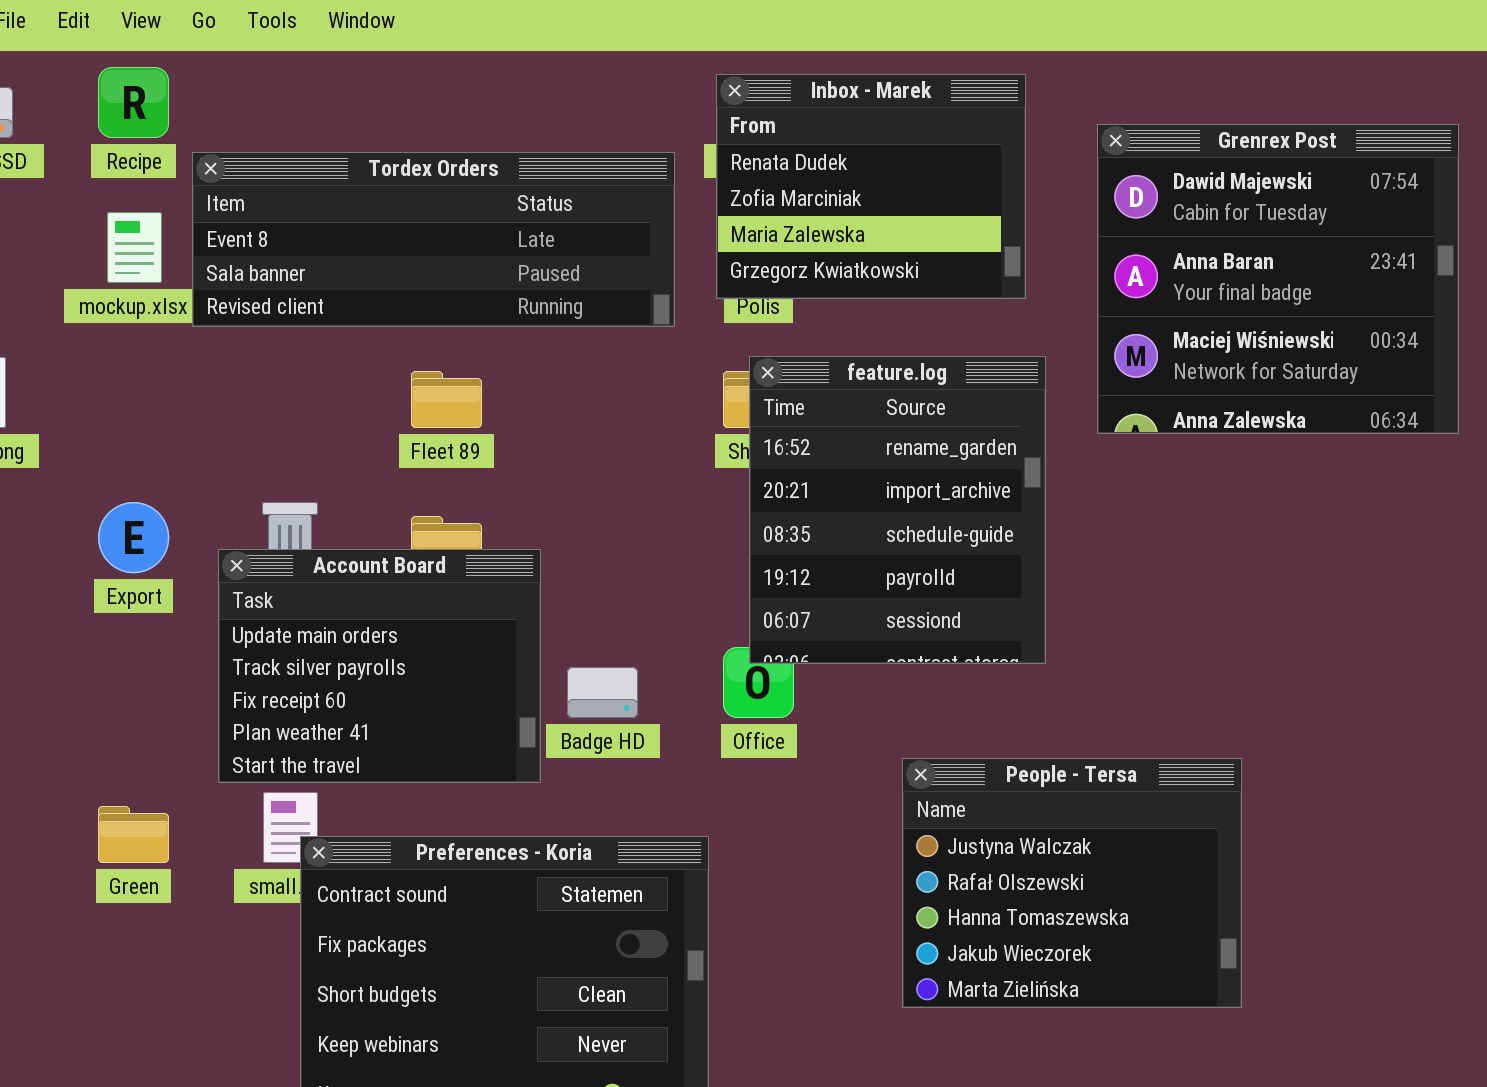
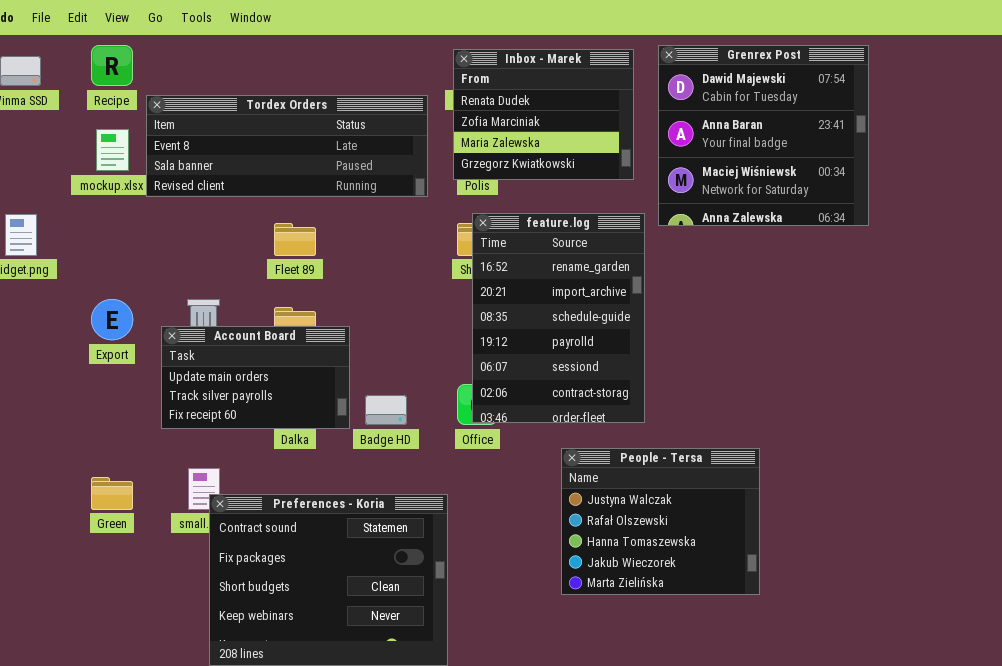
Grenrex Post: [1097,124,1459,434] -> [658,45,869,226], moved
feature.log: [749,356,1046,664] -> [472,213,645,423], resized
Account Board: [218,549,541,783] -> [161,326,350,429], resized

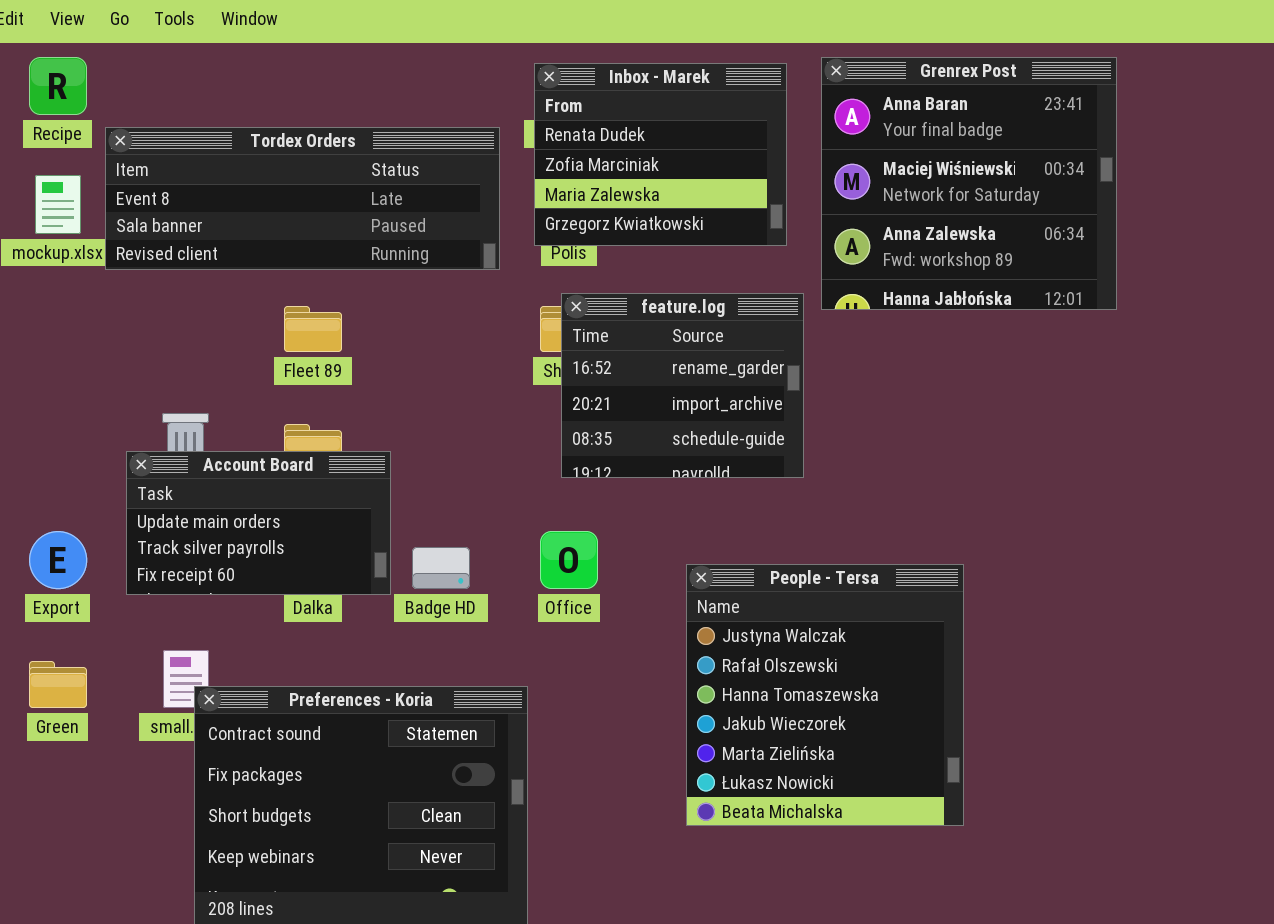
Grenrex Post: [658,45,869,226] -> [821,57,1117,310], scrolled down 1 row
feature.log: [472,213,645,423] -> [561,293,804,478], resized
Export: [91,299,133,340] -> [29,531,87,589], moved
People - Tersa: [561,448,760,595] -> [686,564,964,826], resized

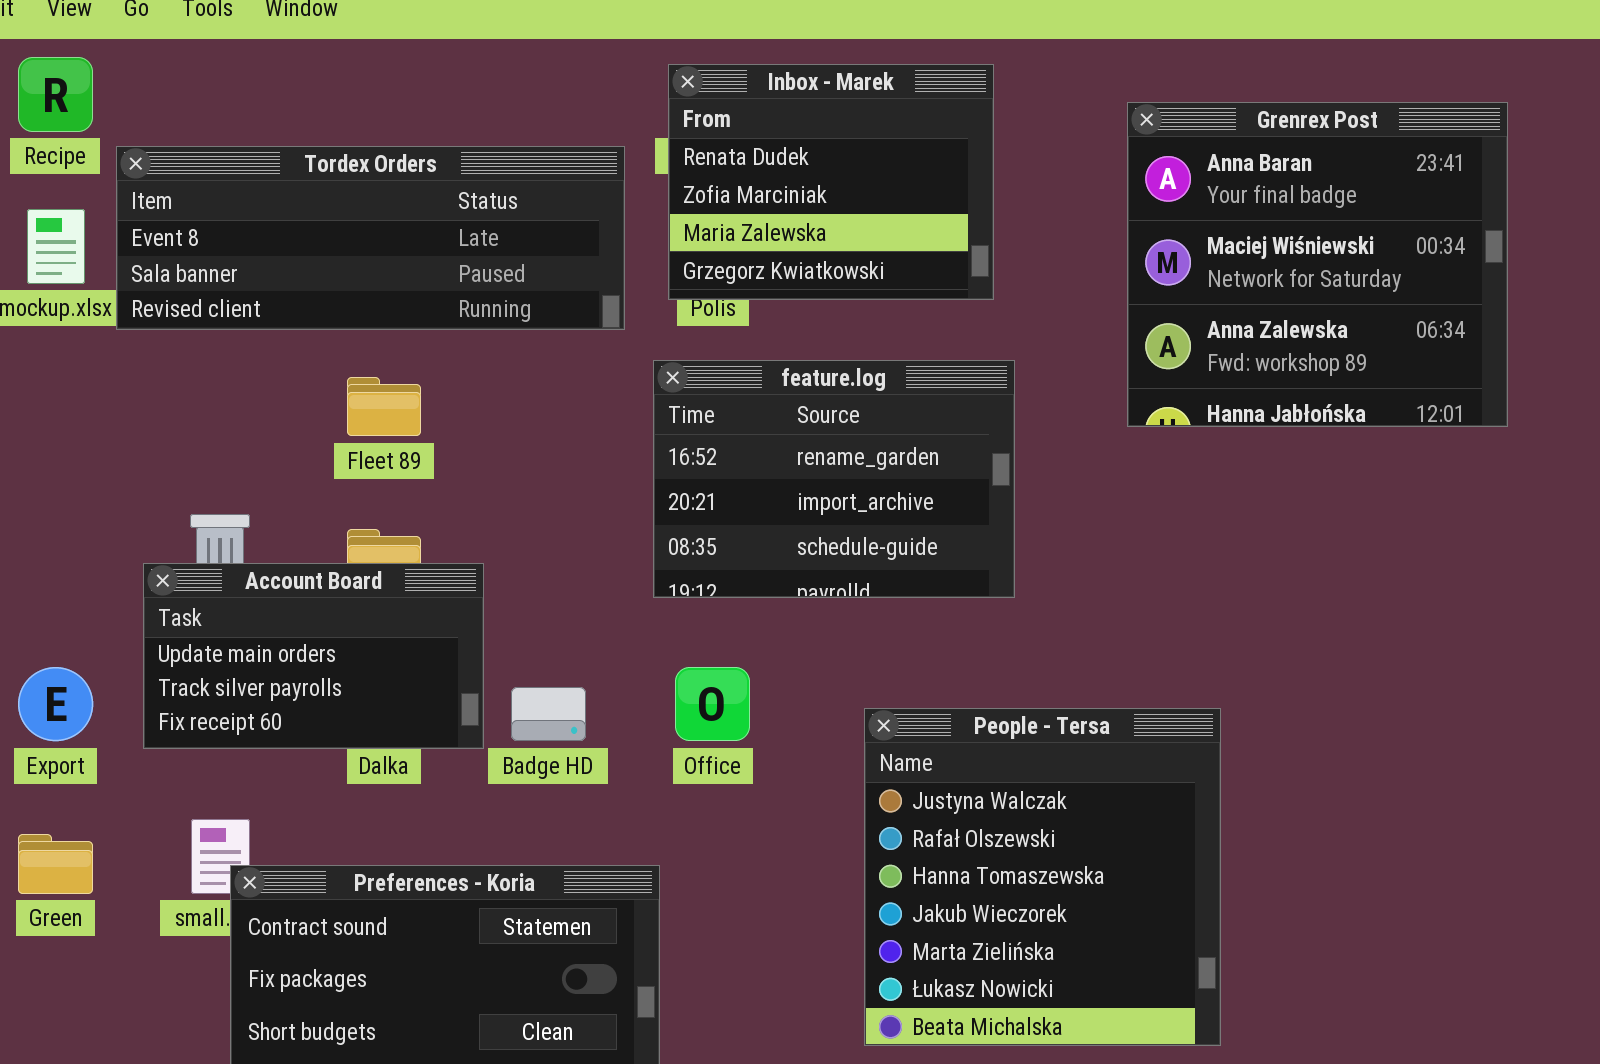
Grenrex Post: [821,57,1117,310] -> [1127,102,1508,427], moved
feature.log: [561,293,804,478] -> [653,360,1015,598], resized

